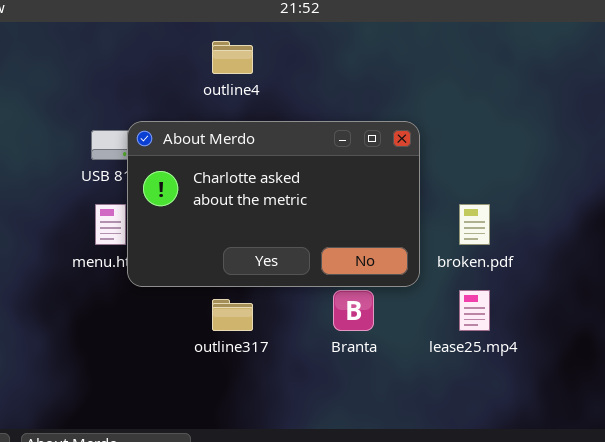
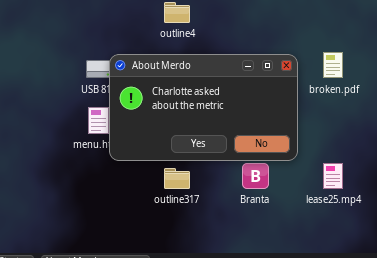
broken.pdf: [459,204,490,245] -> [323,52,343,78], moved

